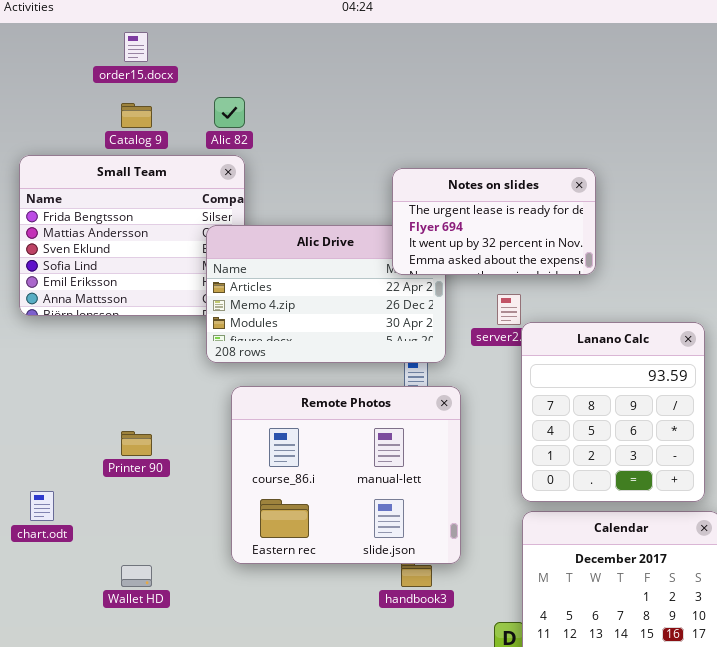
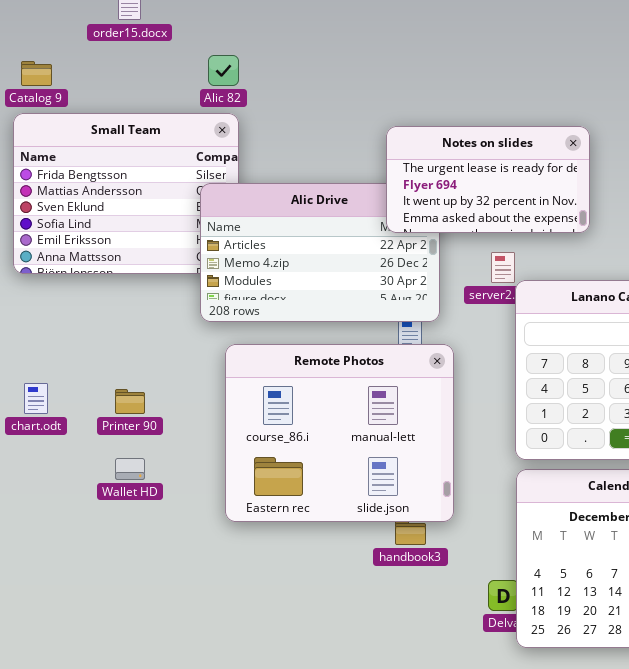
Catalog 9: [121,103,152,128] -> [21,61,52,86], moved
chart.odt: [30,491,54,521] -> [24,383,48,414], moved
Wallet HD: [121,565,152,587] -> [115,458,145,480], moved

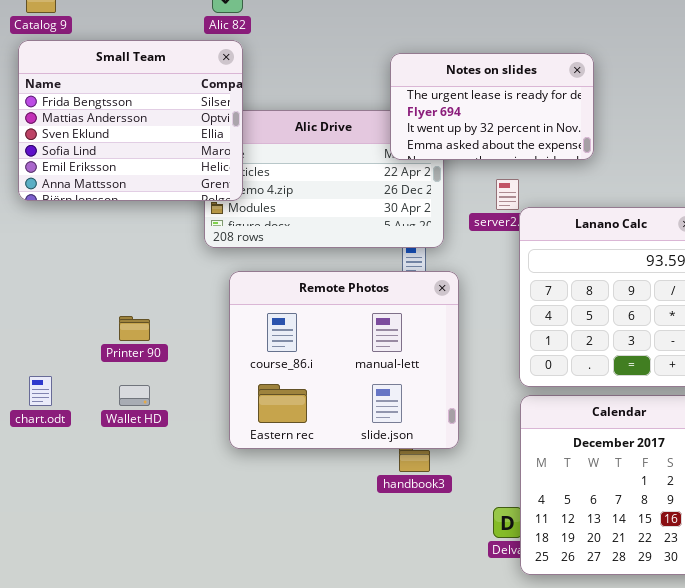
Small Team: [13,113,239,274] -> [18,40,243,201], raised
chart.odt: [24,383,48,414] -> [29,376,52,406], moved

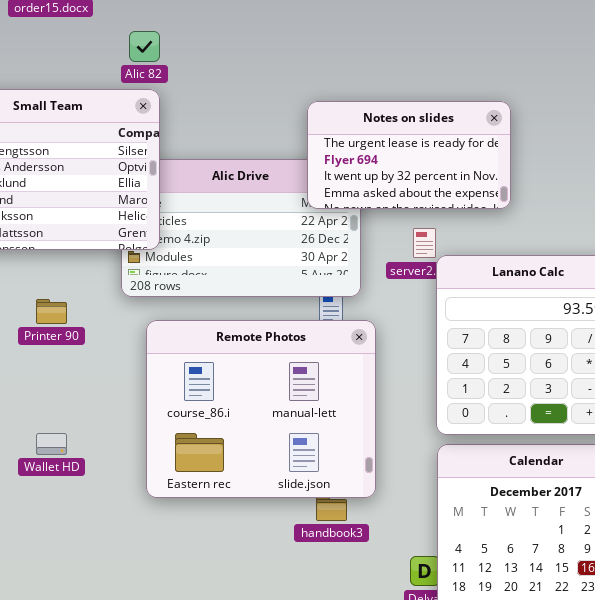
Printer 90: [119,316,150,341] -> [36,299,67,324], moved

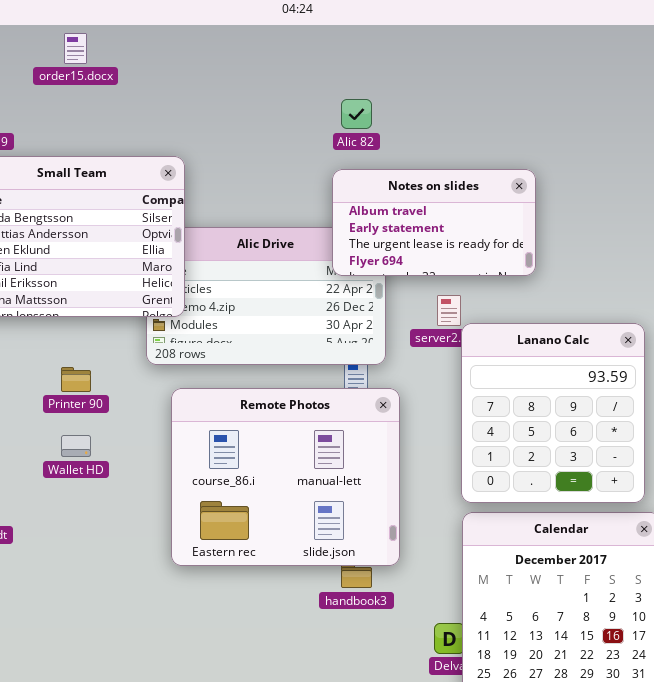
Alic 82: [129,31,160,62] -> [341,99,372,129], moved
Notes on slides: [307,101,511,209] -> [332,169,536,276], scrolled up 2 rows
Wallet HD: [36,433,67,455] -> [61,435,91,457], moved

